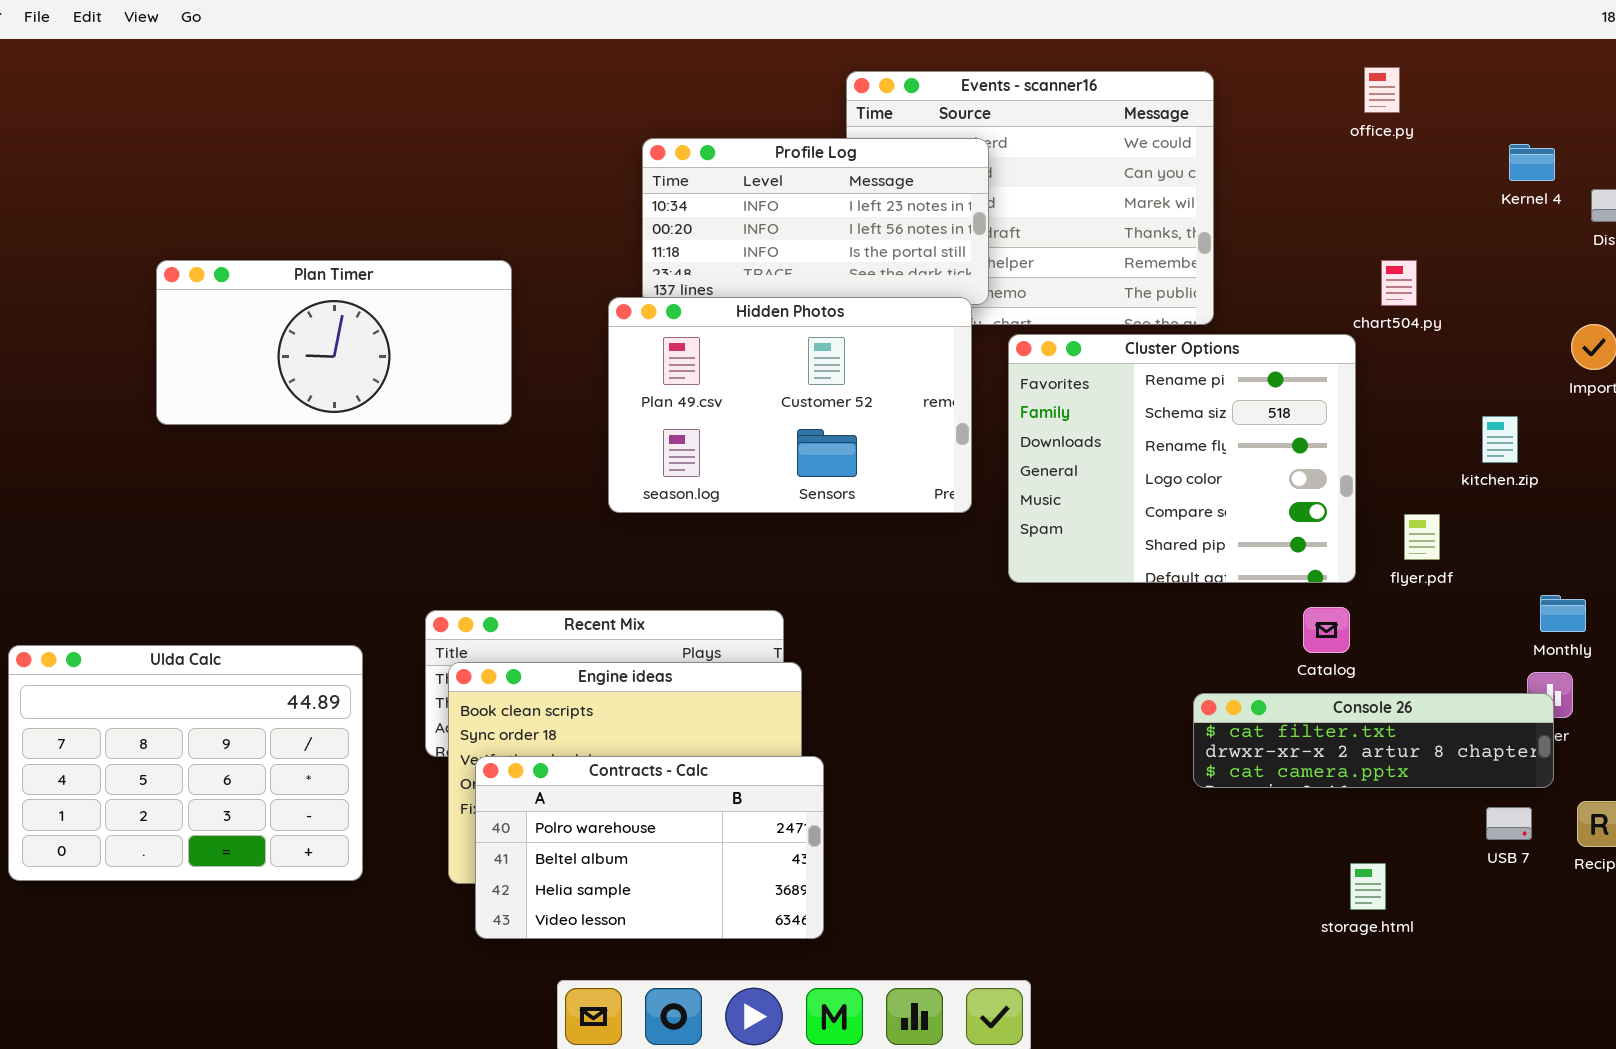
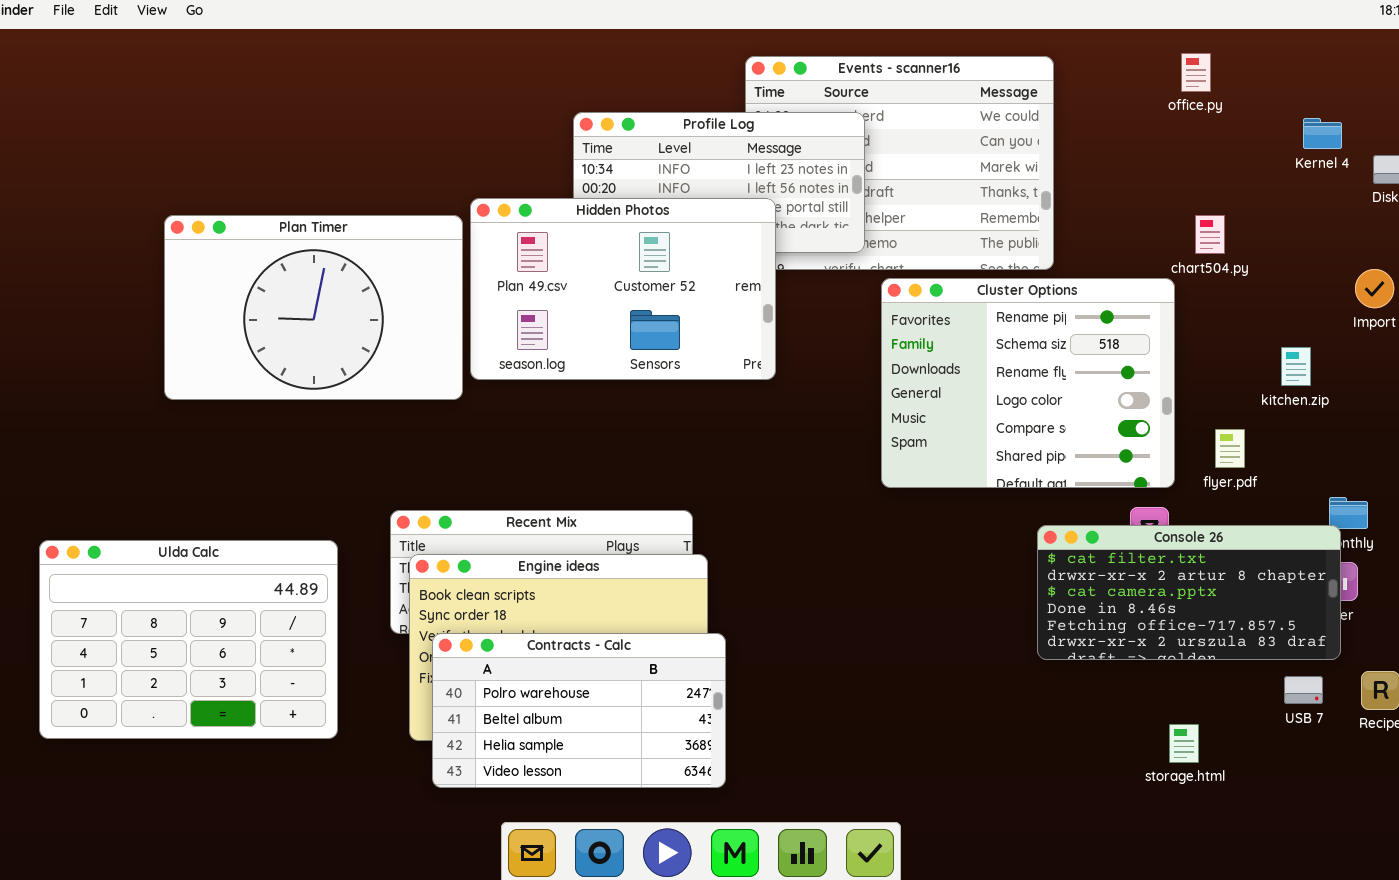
Plan Timer: [156,260,512,425] -> [164,215,463,400], resized
Hidden Photos: [608,297,972,513] -> [470,198,776,380], moved
Console 26: [1193,693,1554,788] -> [1037,525,1341,660], resized

